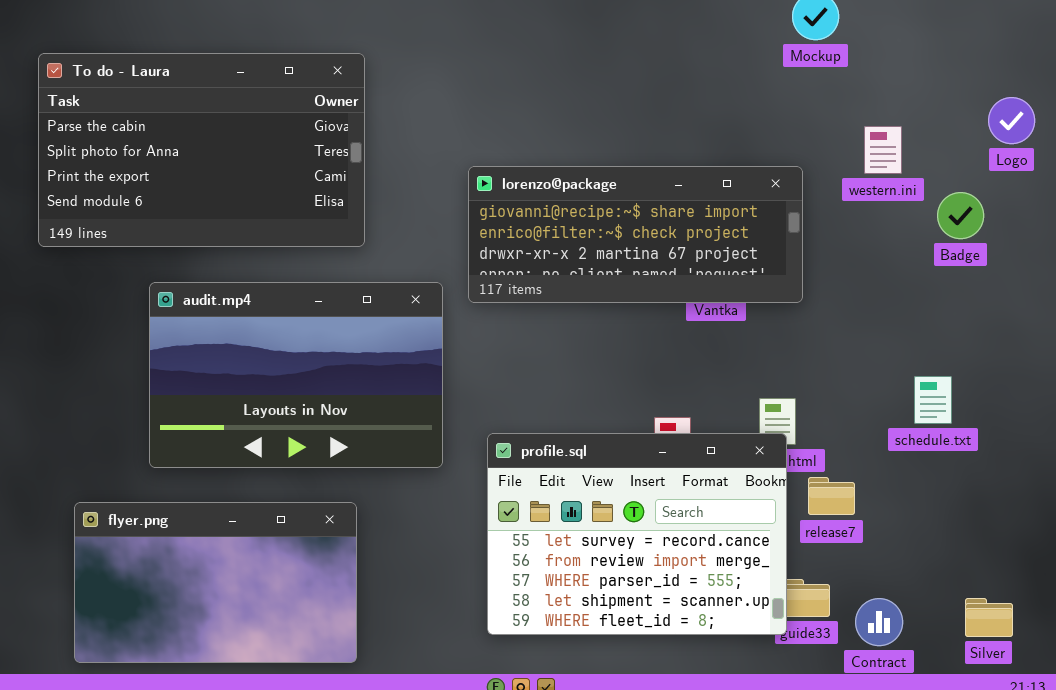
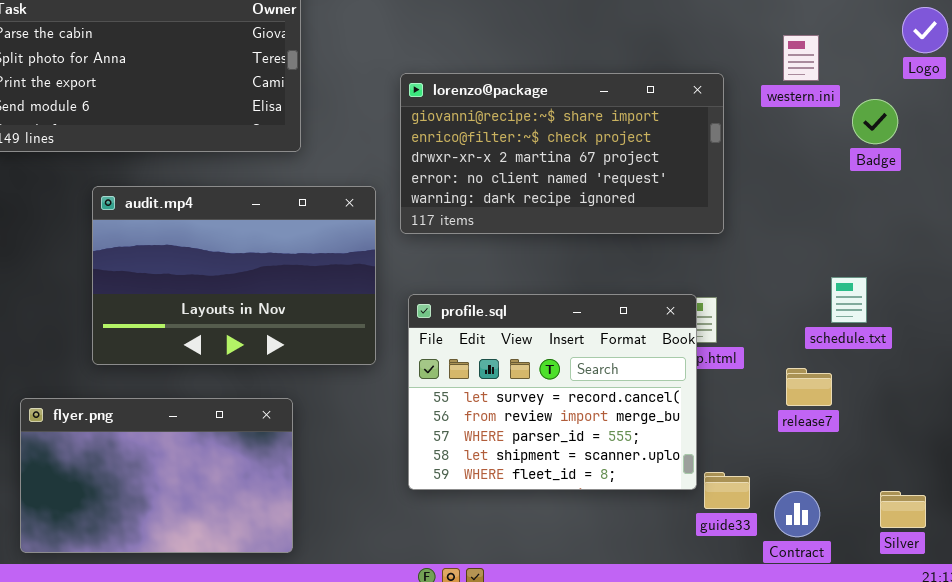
lorenzo@package: [468,166,803,303] -> [400,73,724,234], resized
profile.sql: [487,433,787,635] -> [408,294,697,490], moved
release7: [808,477,855,515] -> [786,368,832,406], moved

